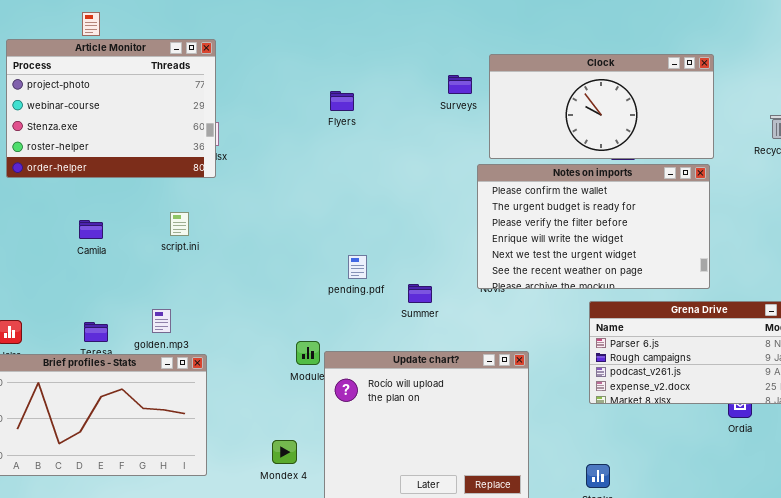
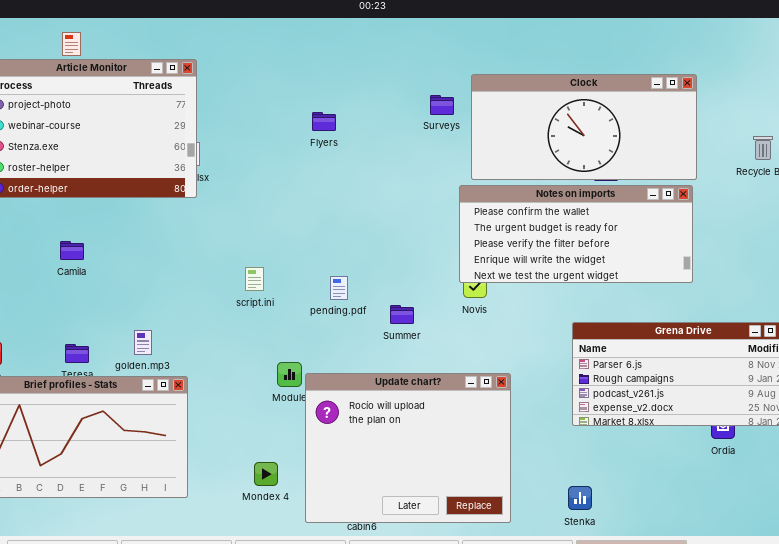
Notes on imports: [477,164,710,289] -> [459,185,693,283], resized
script.ini: [170,212,189,236] -> [245,267,264,291], moved

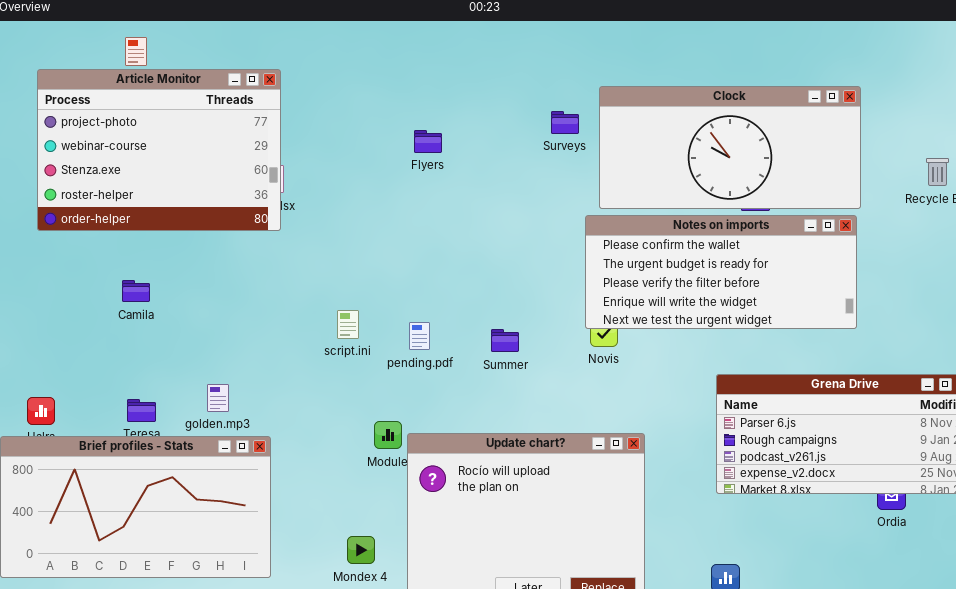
pending.pdf: [330,276,348,300] -> [409,322,430,350], moved
Summer: [390,305,414,324] -> [491,329,519,352], moved

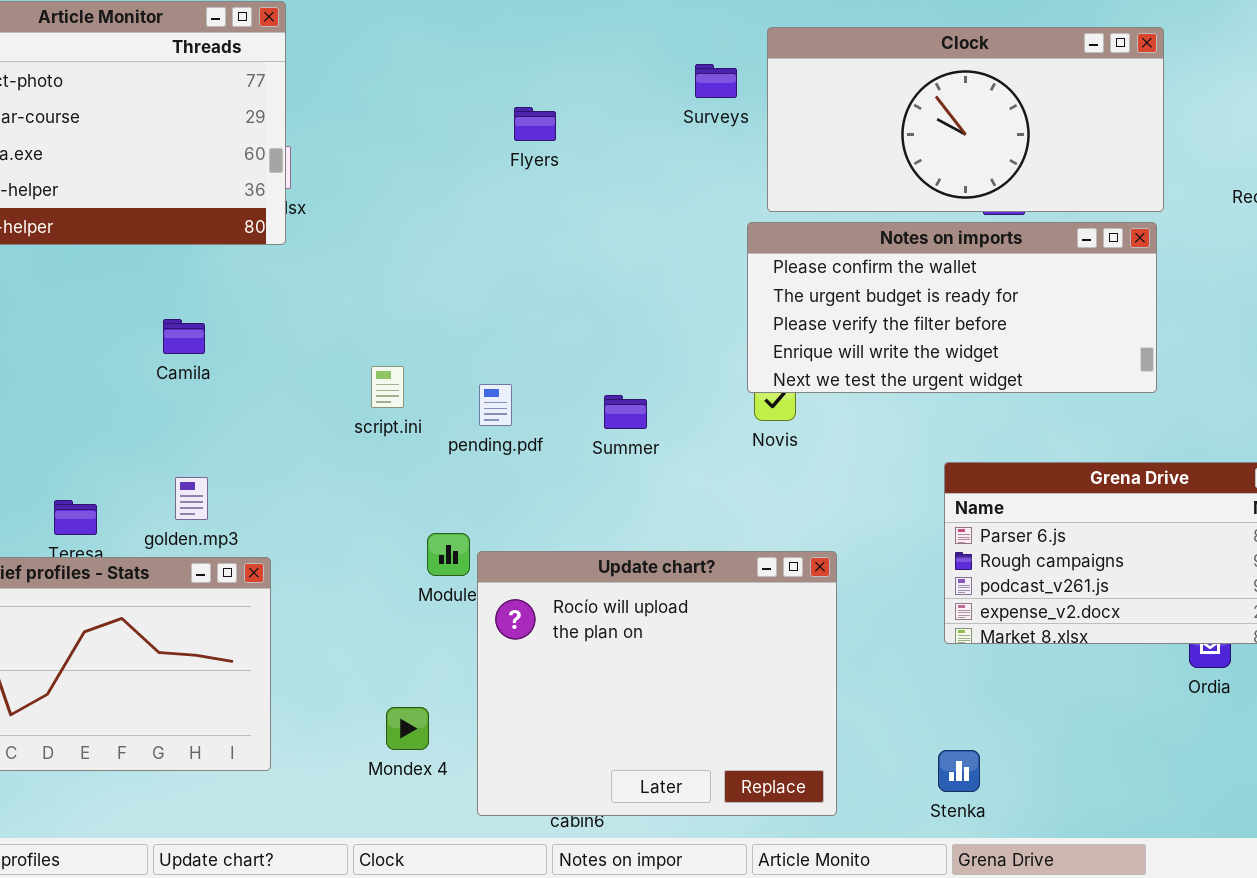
Flyers: [414,130,442,153] -> [514,107,556,141], moved
Camila: [122,280,150,302] -> [163,319,205,354], moved

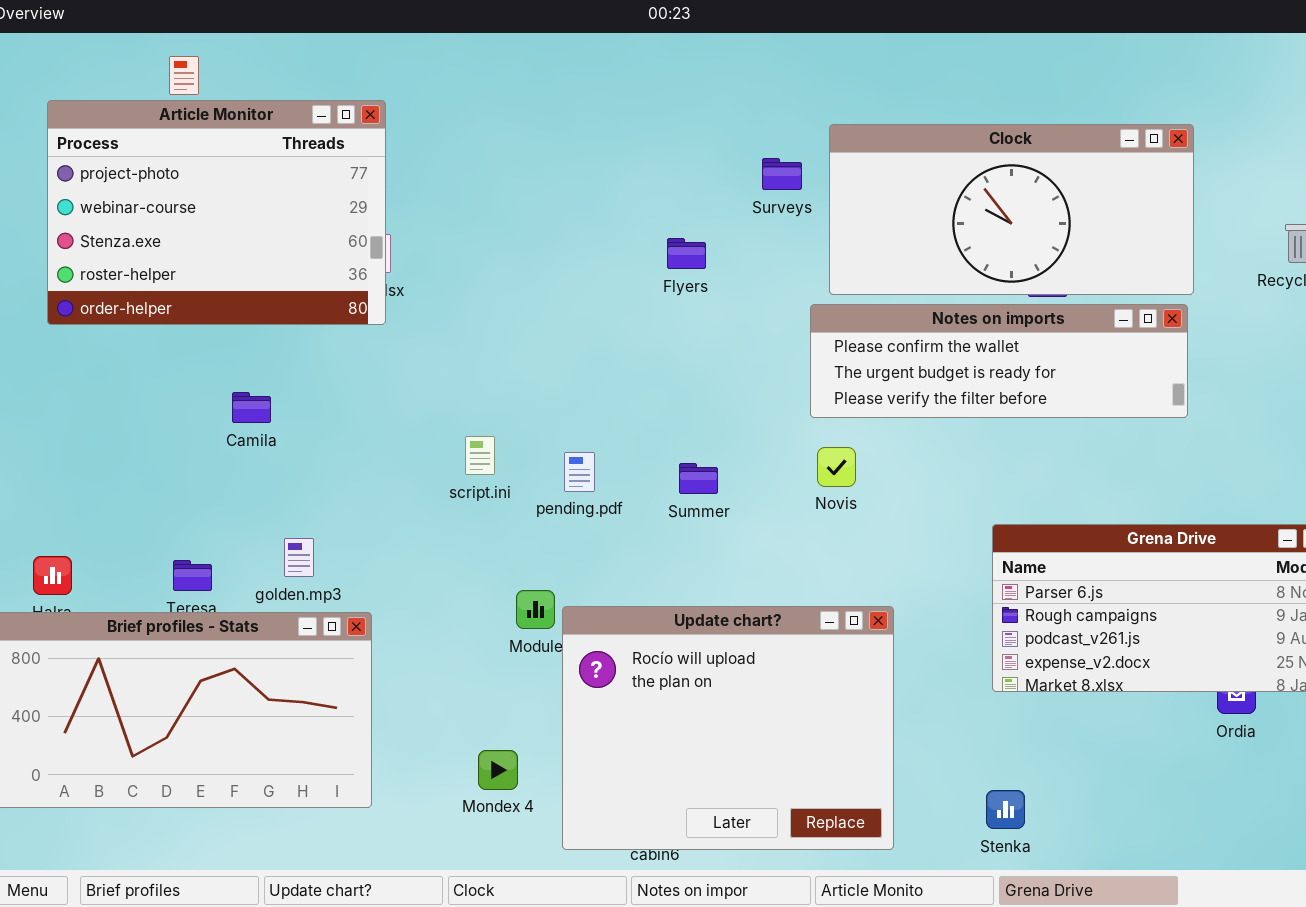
Flyers: [514,107,556,141] -> [667,238,706,269], moved
Notes on imports: [747,222,1157,393] -> [810,304,1188,418], resized
Camila: [163,319,205,354] -> [232,392,271,423], moved

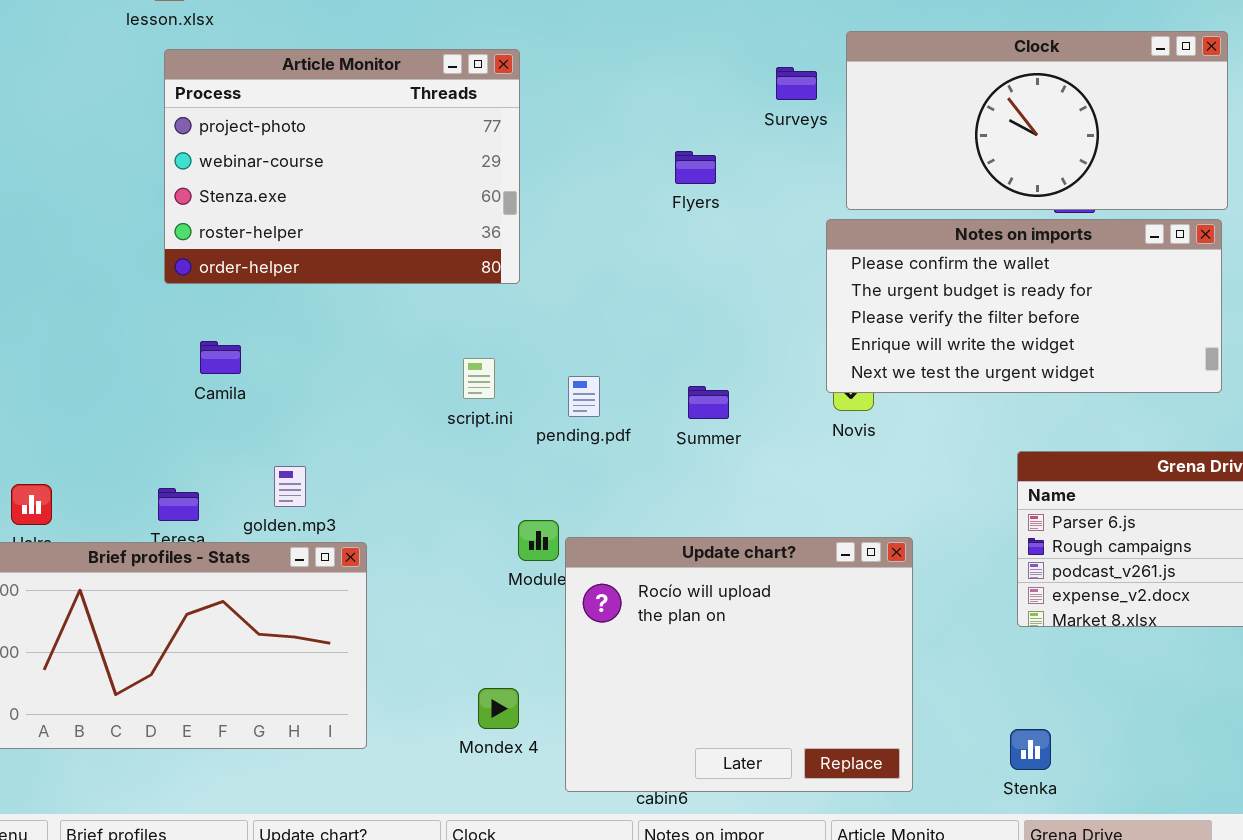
Article Monitor: [47,100,386,325] -> [164,49,520,284], moved
Notes on imports: [810,304,1188,418] -> [826,219,1222,393], resized
Camila: [232,392,271,423] -> [200,341,241,374], moved

